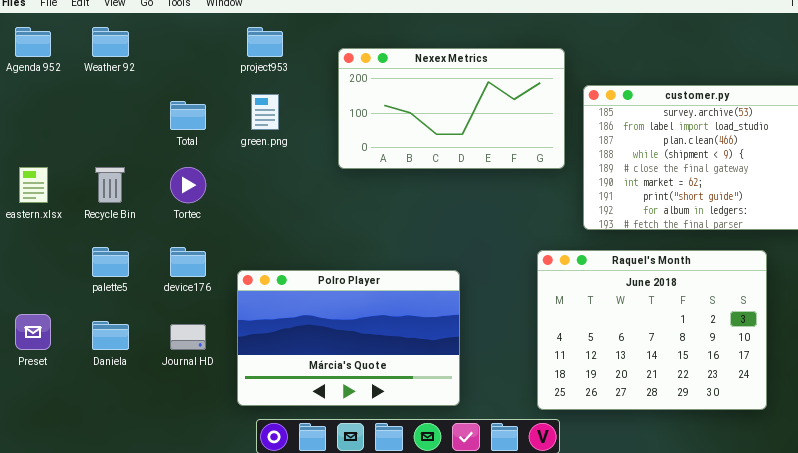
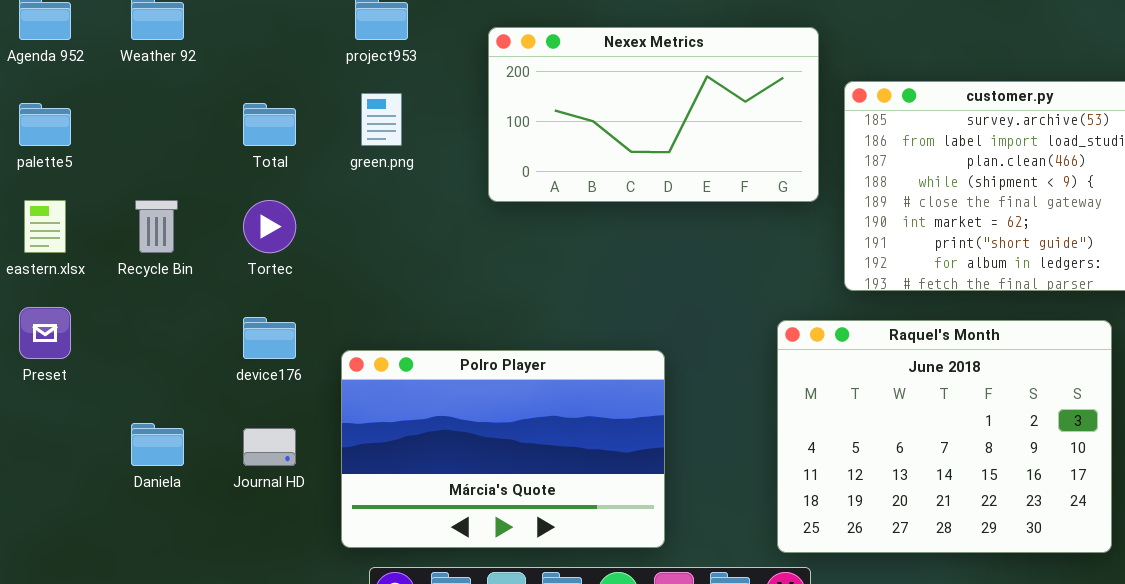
palette5: [92,247,129,277] -> [19,103,71,146], moved
Preset: [15,314,51,350] -> [19,307,71,359], moved

